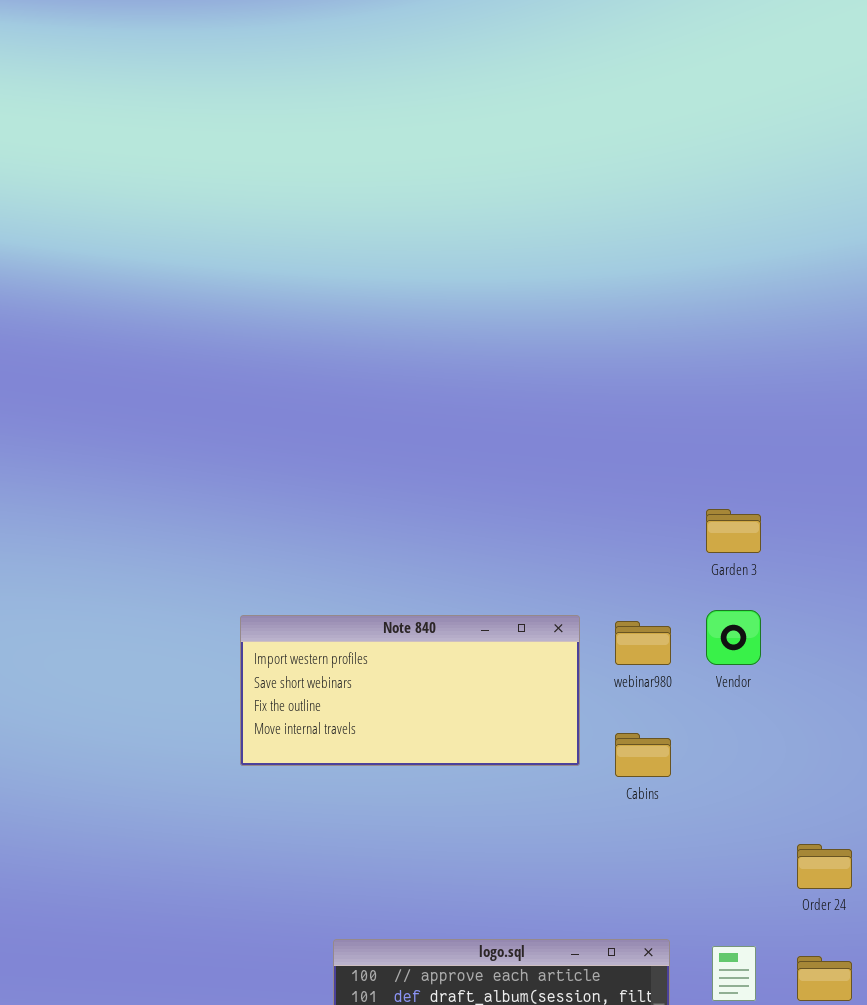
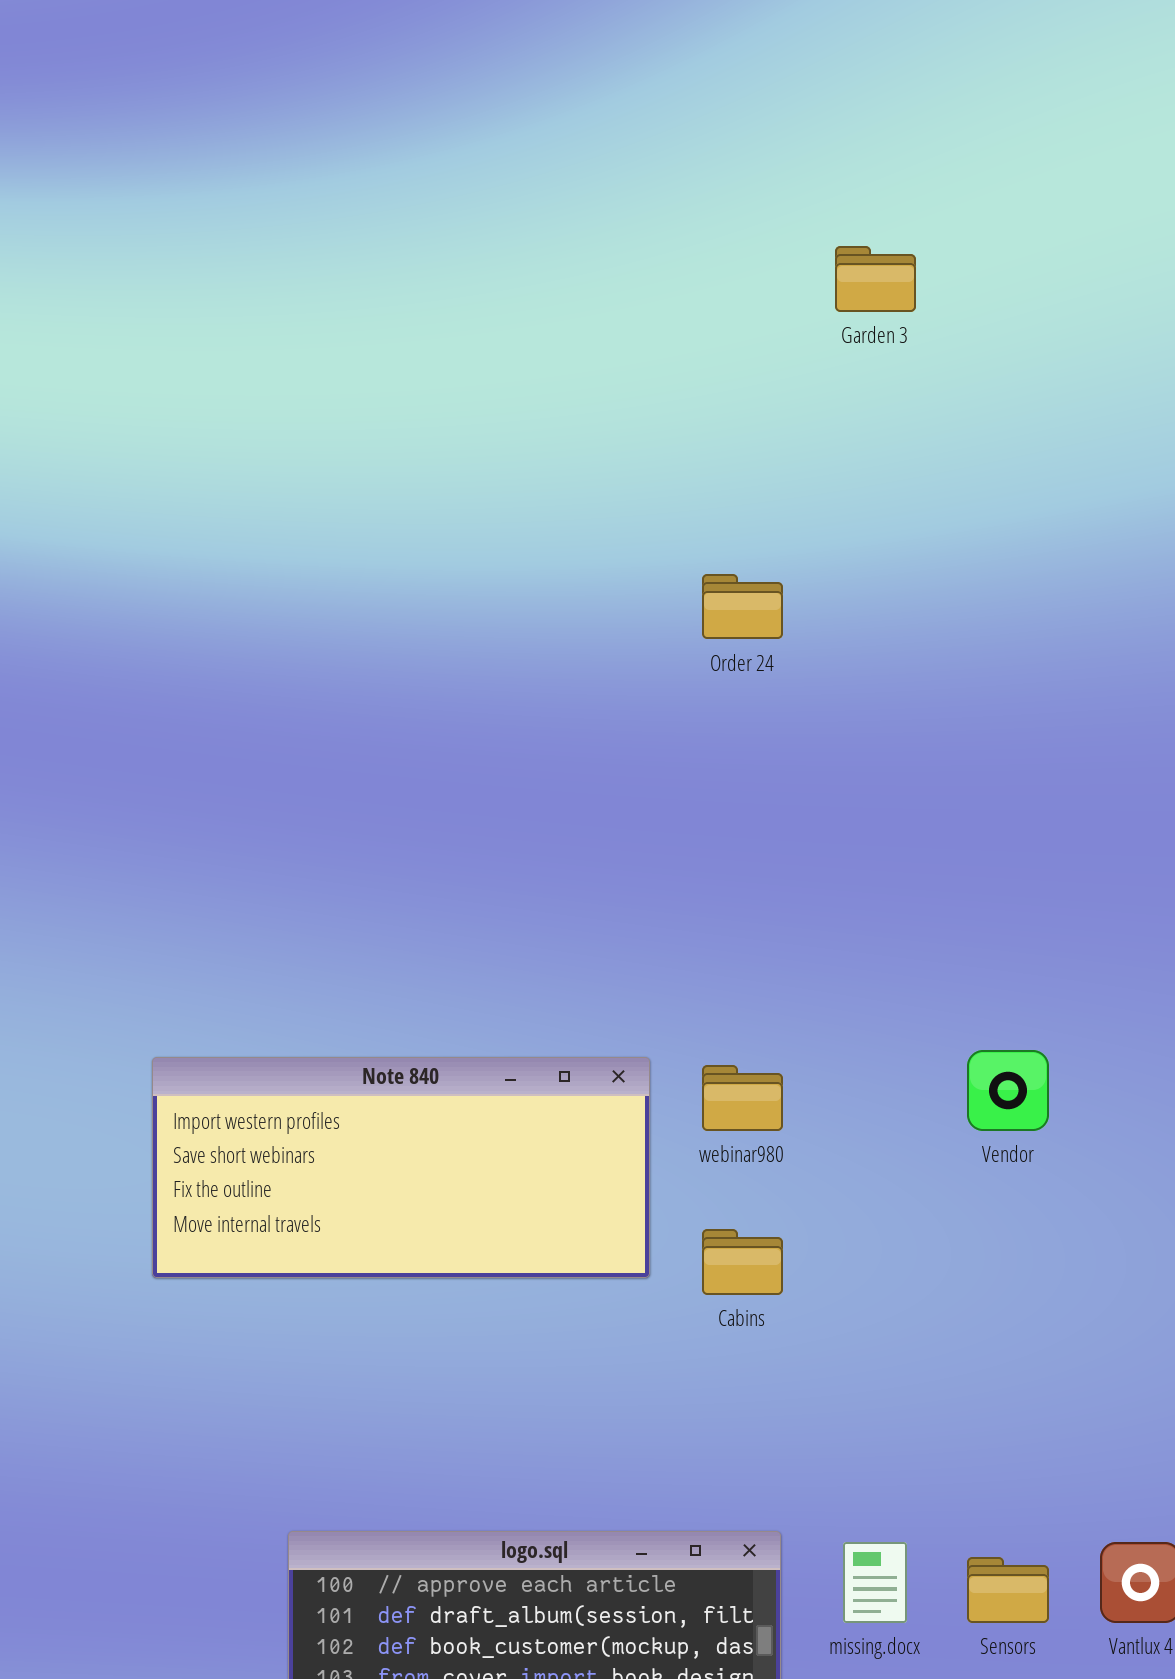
Garden 3: [706,509,761,553] -> [835,246,916,312], moved
Vendor: [706,610,761,665] -> [967,1050,1049,1131], moved
Order 24: [797,844,852,889] -> [702,574,783,639], moved

